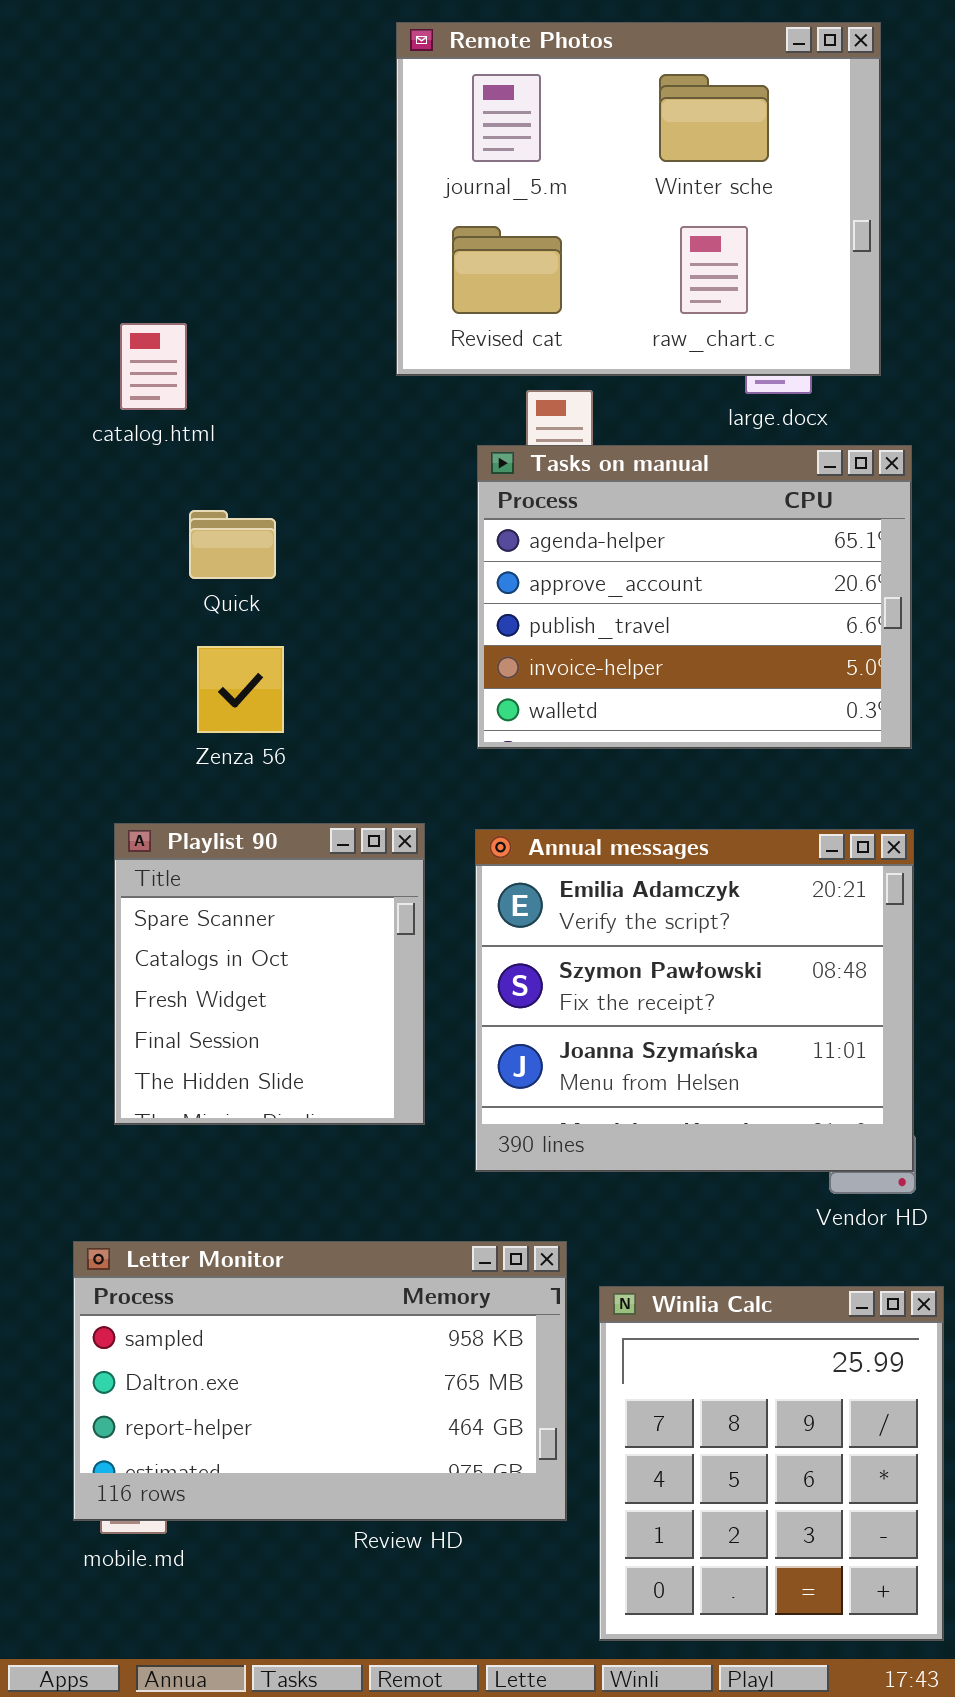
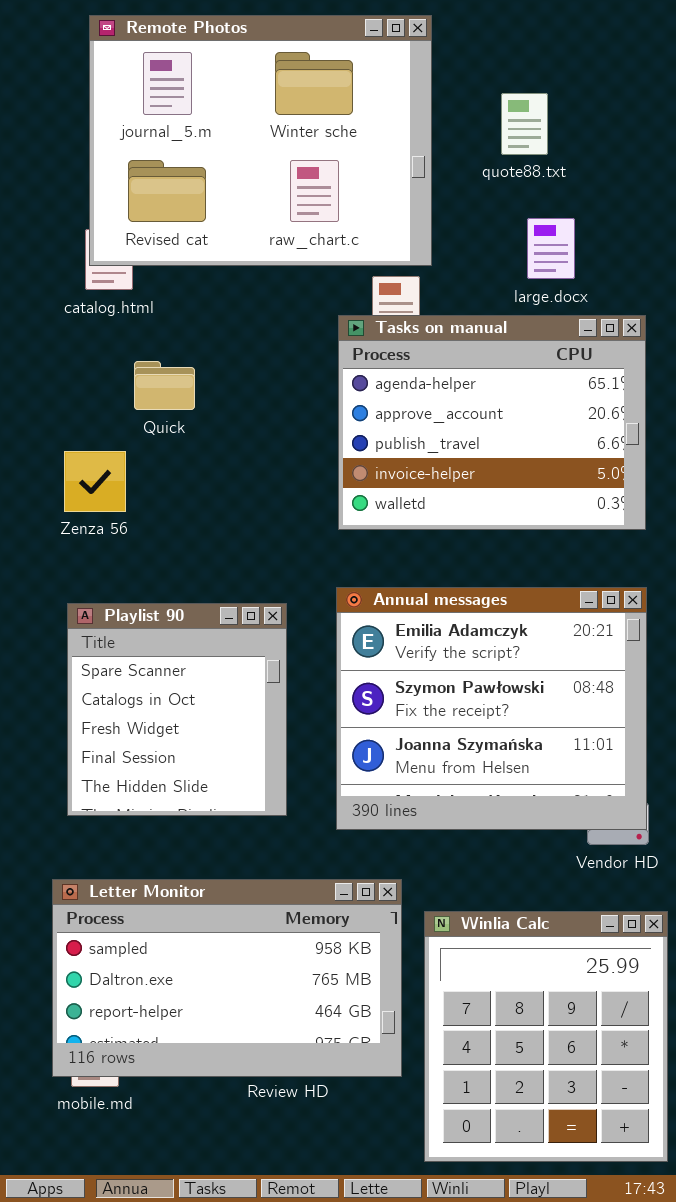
Remote Photos: [396,22,881,376] -> [89,15,432,266], moved
Zenza 56: [197,646,284,733] -> [64,451,126,512], moved
Playlist 90: [114,823,425,1125] -> [67,603,287,816], moved

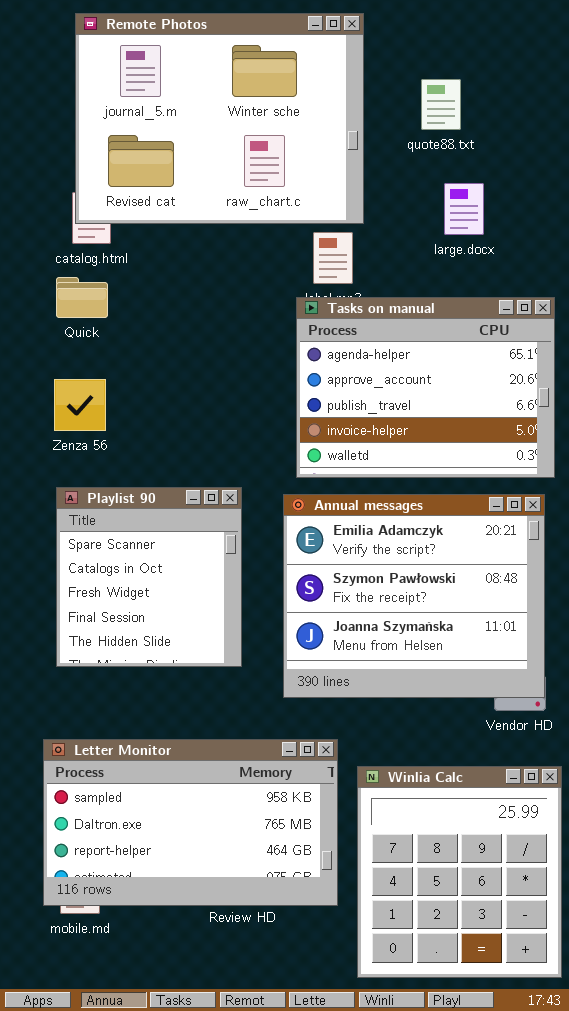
Tasks on manual: [338,315,646,530] -> [296,297,555,478], moved
Quick: [134,361,195,410] -> [56,277,108,318], moved
Playlist 90: [67,603,287,816] -> [56,487,242,667], moved

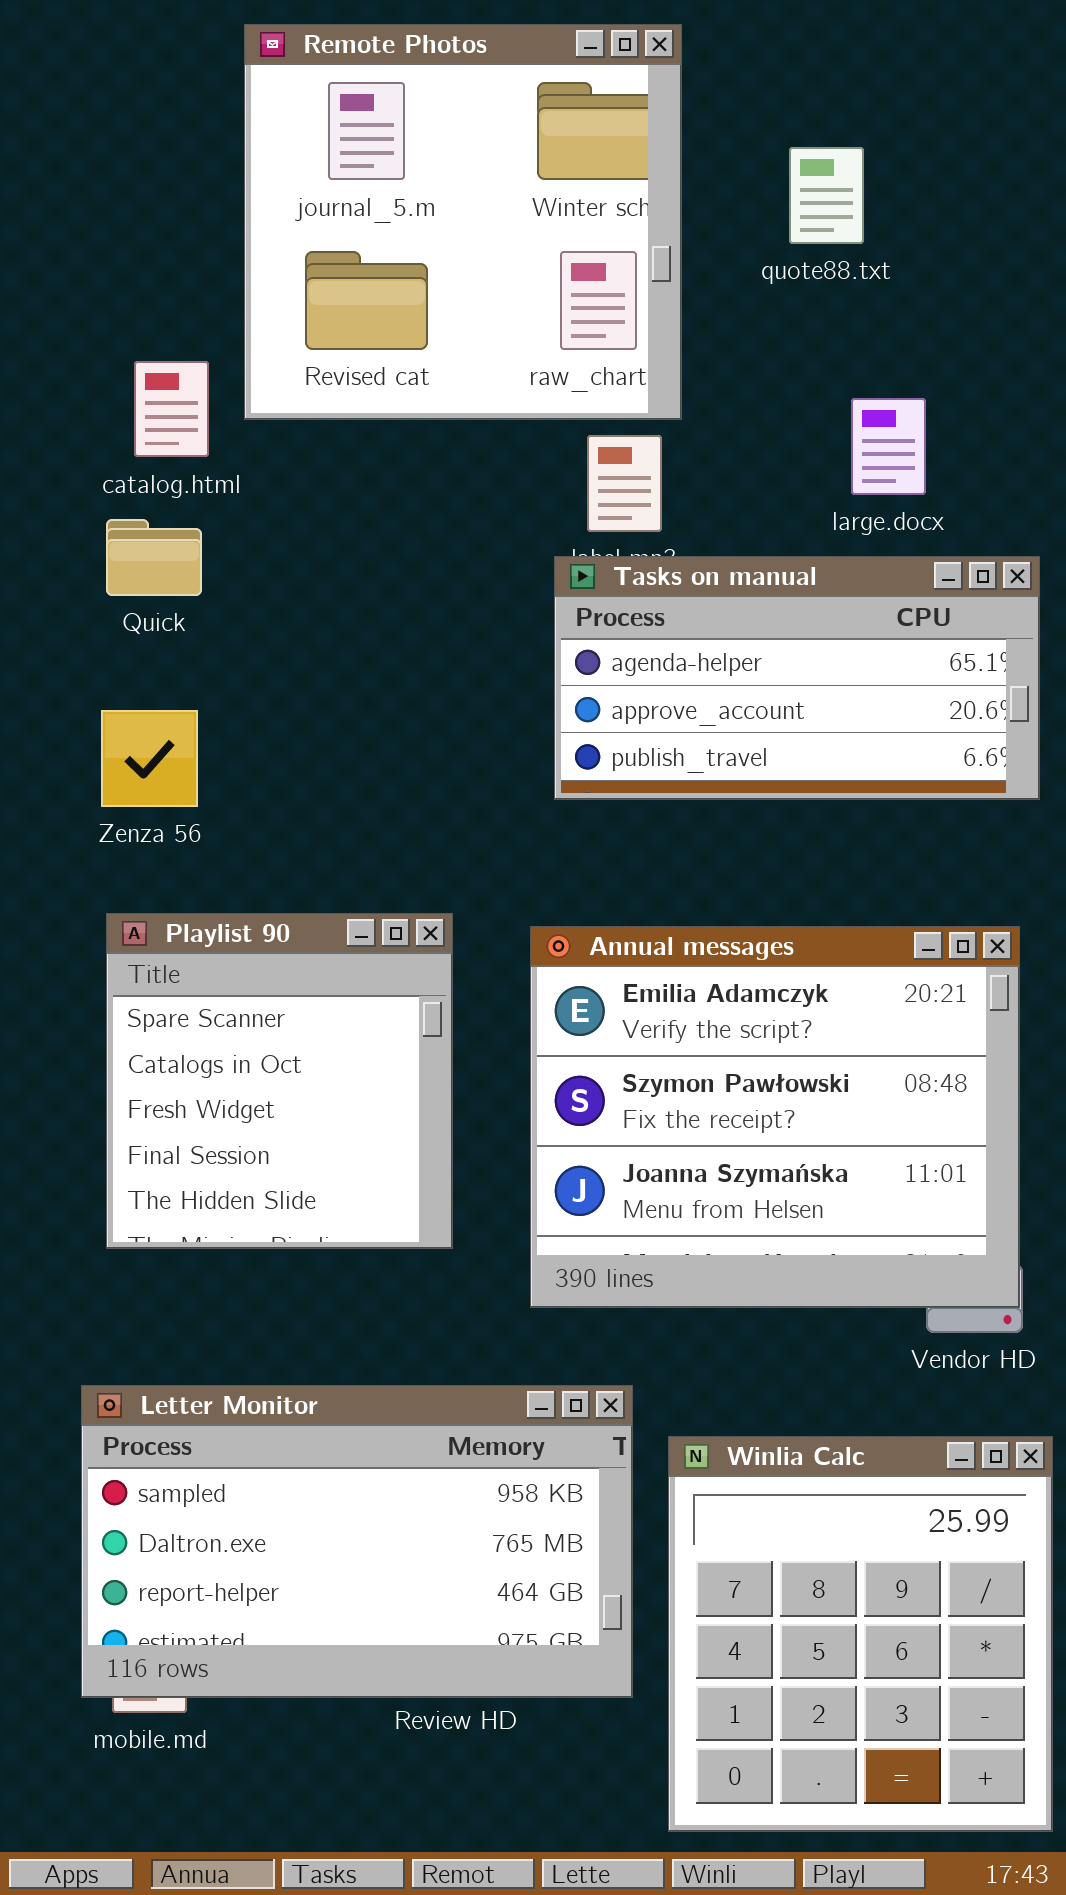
Remote Photos: [75,13,364,224] -> [244,24,682,420], resized
large.docx: [444,183,484,235] -> [851,398,926,495], moved
Tasks on manual: [296,297,555,478] -> [554,556,1040,800], resized

